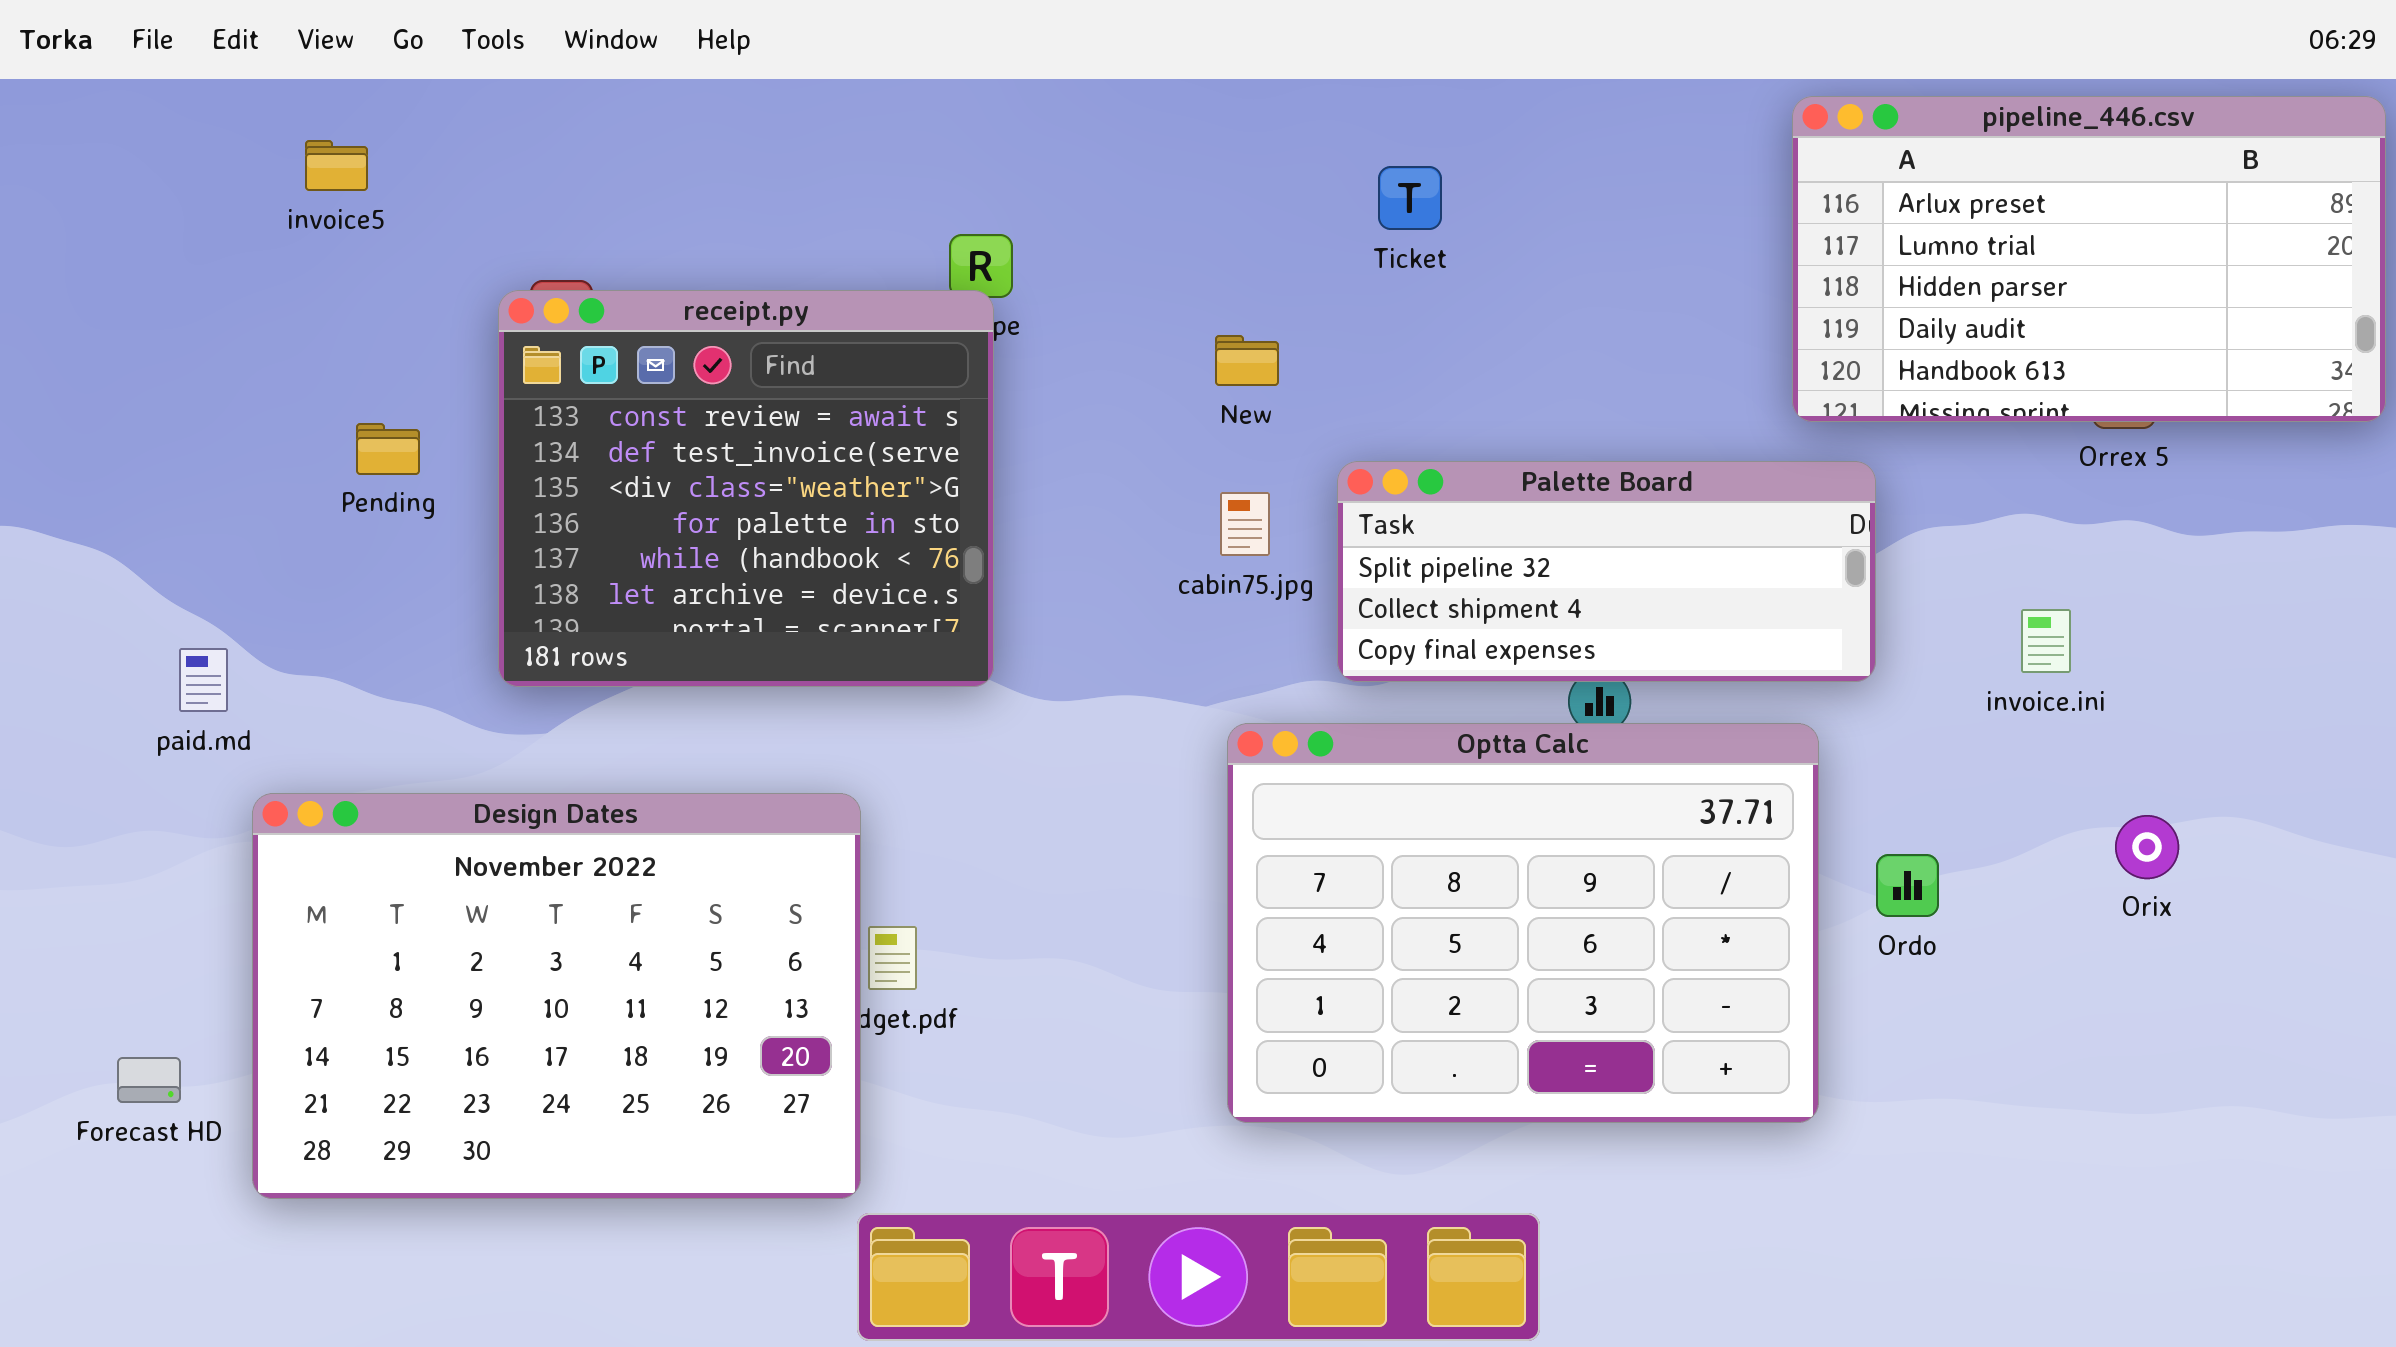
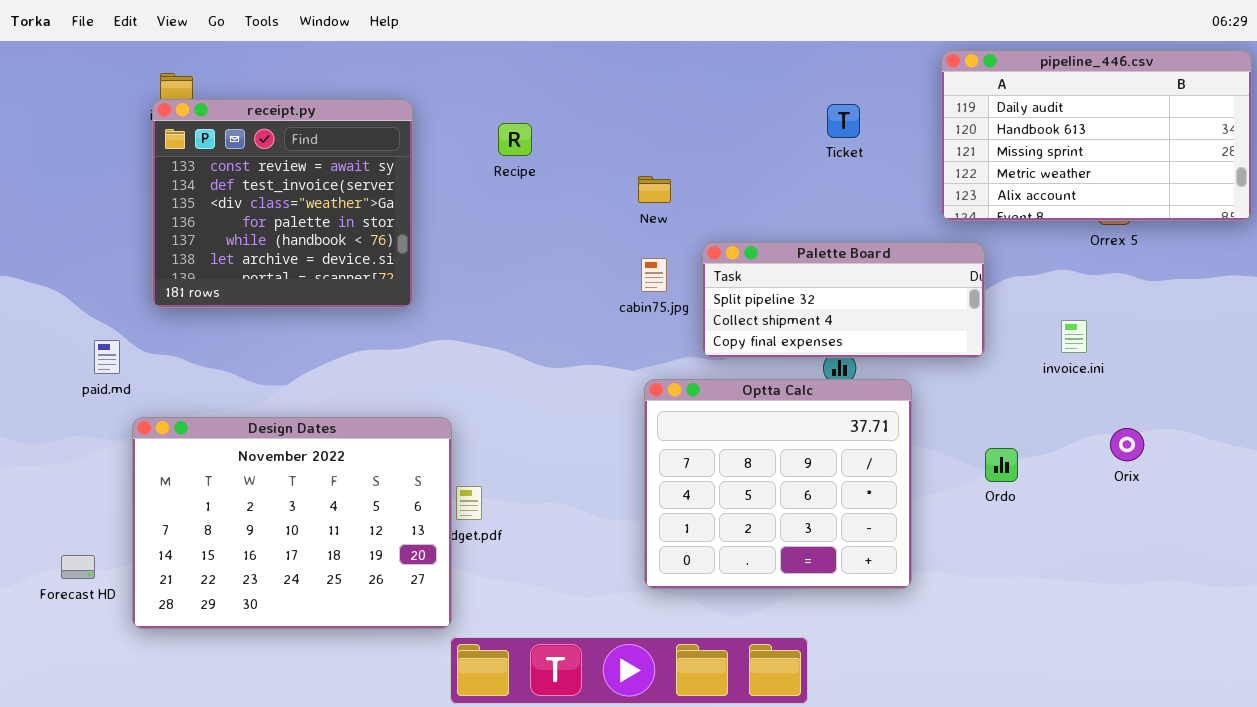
pipeline_446.csv: [1792,96,2386,422] -> [941,50,1252,221], scrolled down 3 rows
Ticket: [1378,166,1442,230] -> [827,104,860,138], moved
receipt.py: [498,290,994,687] -> [152,99,413,308], moved
Optta Calc: [1227,723,1819,1123] -> [644,379,912,589], resized

